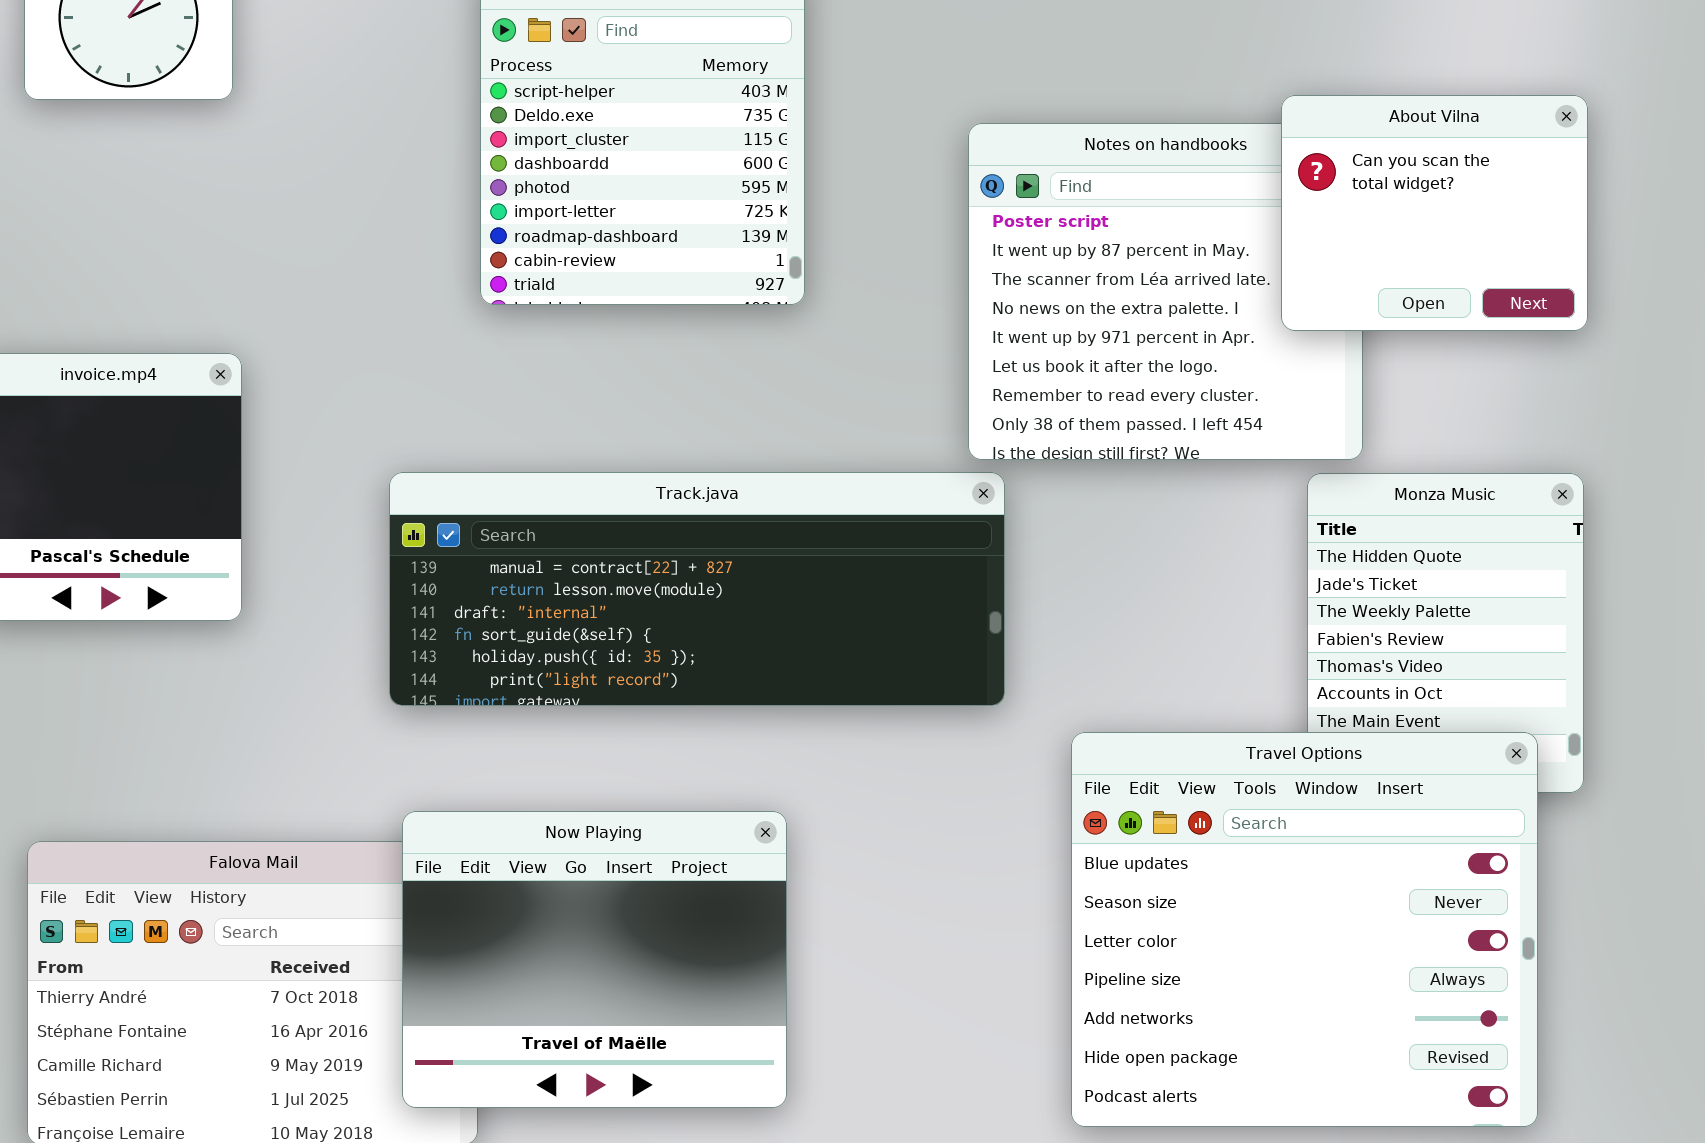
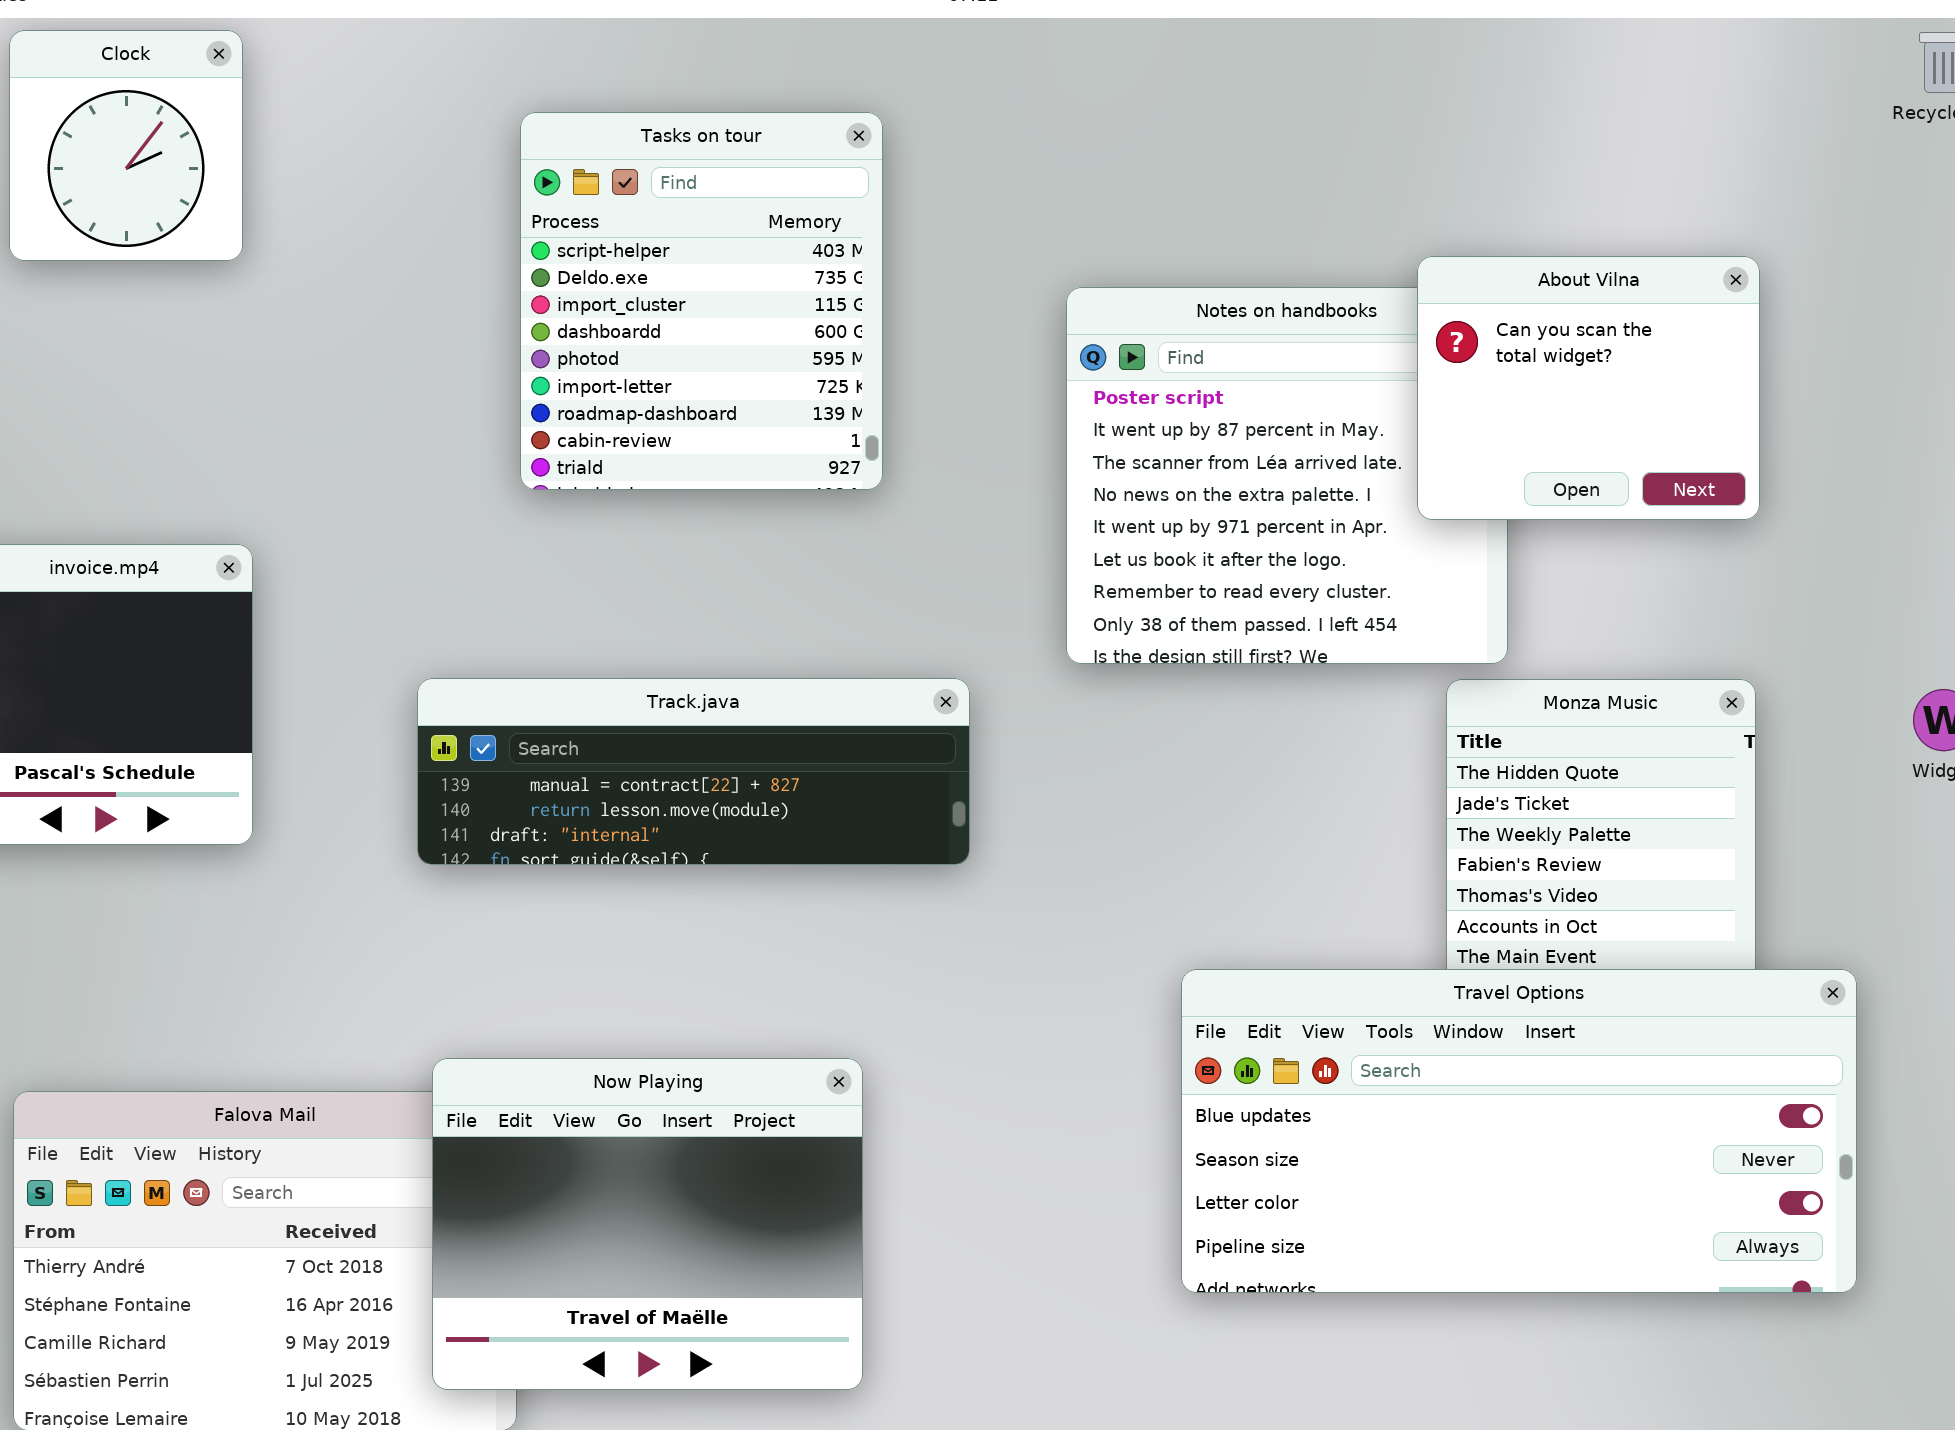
Track.java: [389,472,1005,706] -> [417,678,970,865], resized
Travel Options: [1071,732,1538,1127] -> [1181,969,1857,1293], resized

